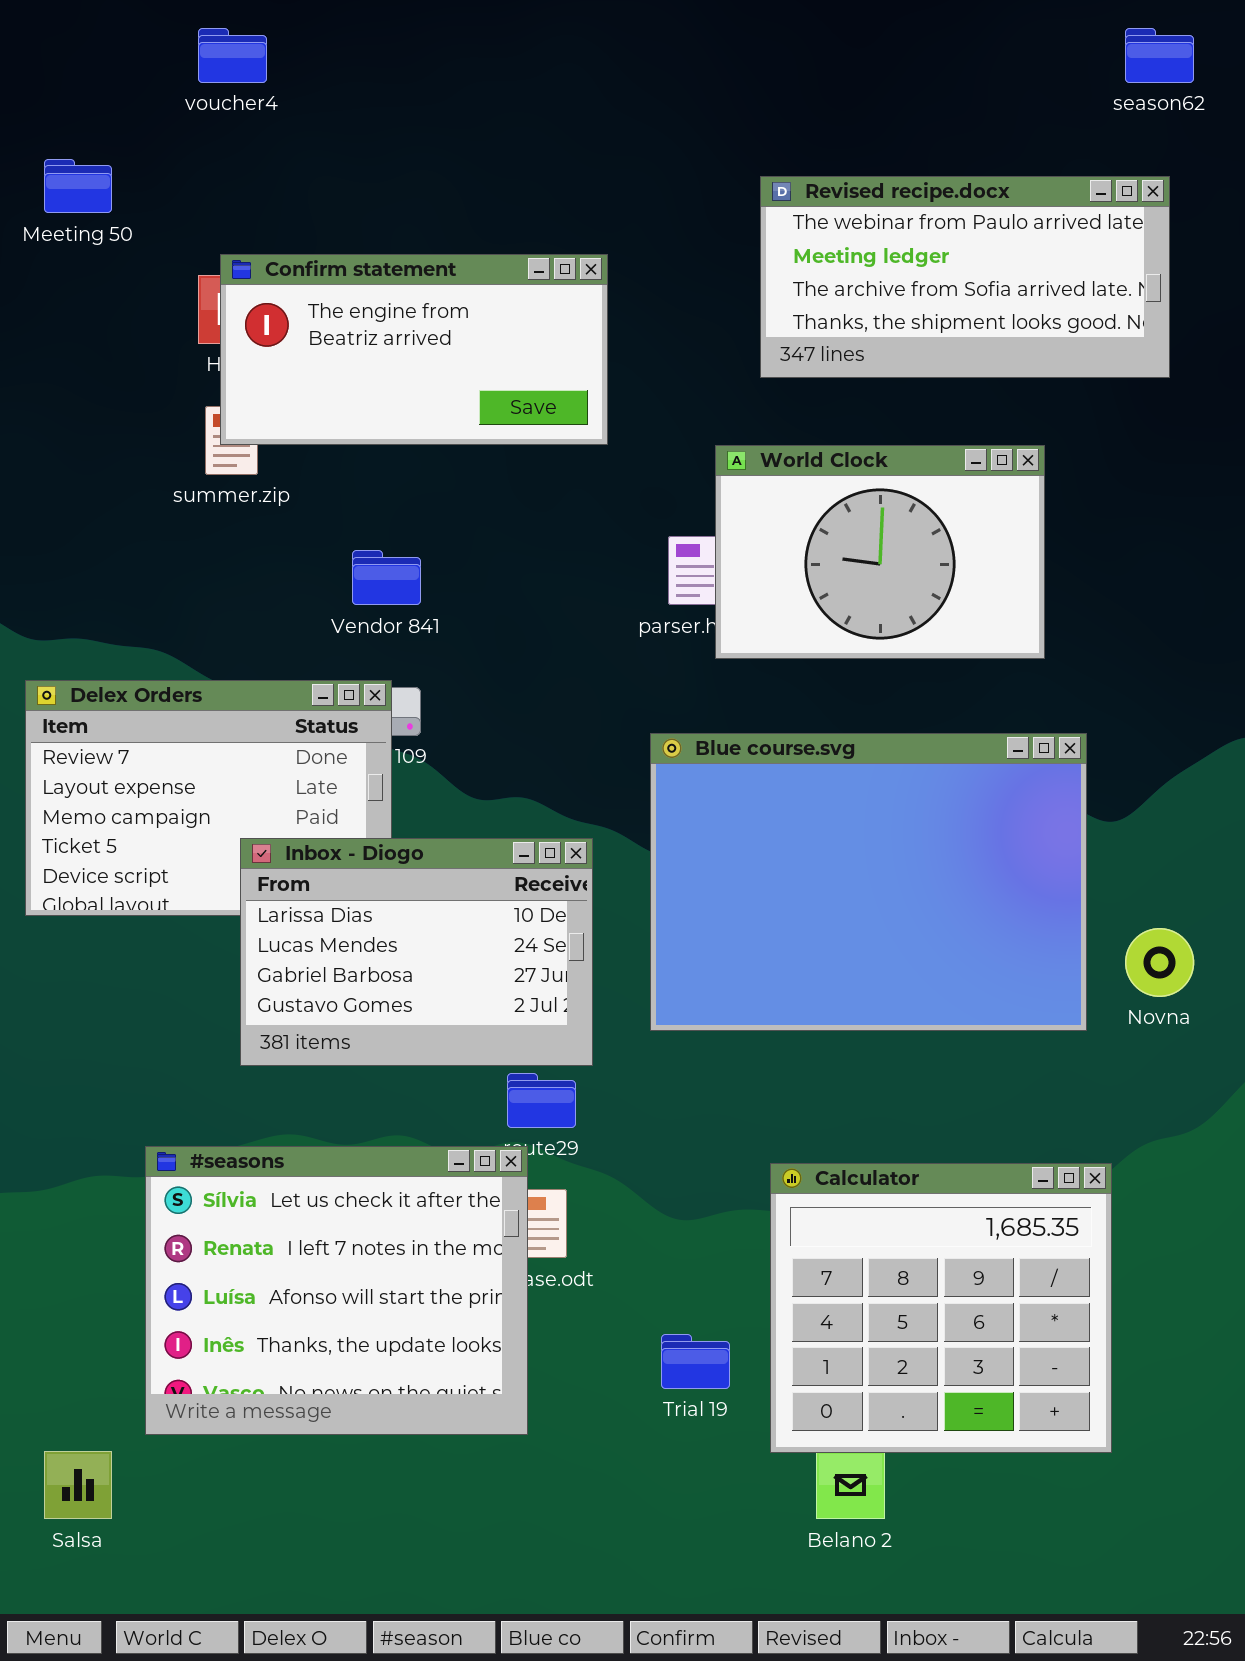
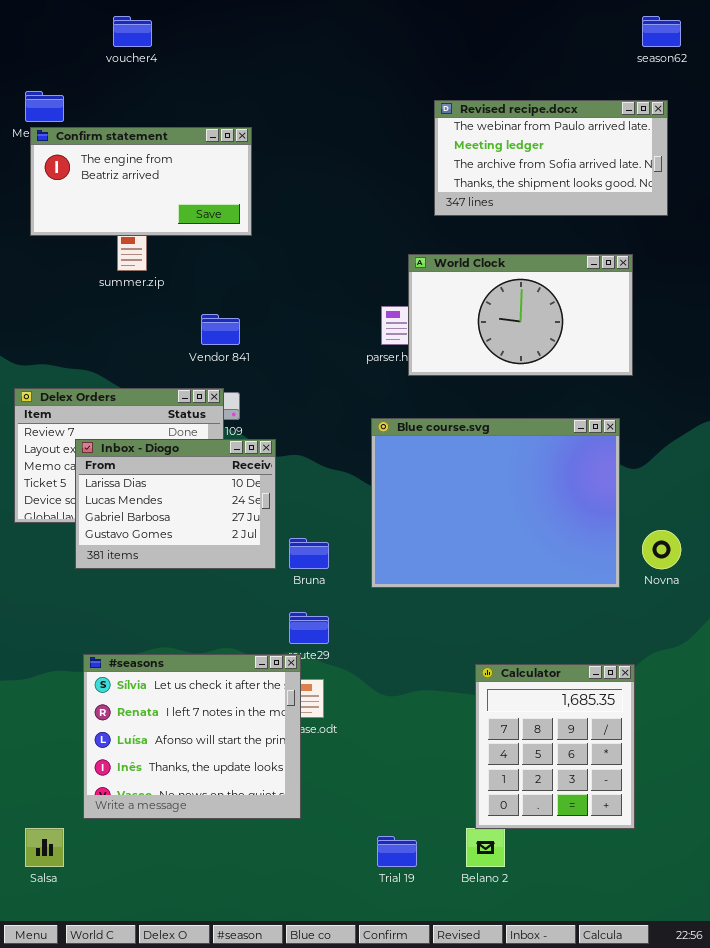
Confirm statement: [220,254,608,445] -> [30,127,252,236], moved
World Clock: [715,445,1045,659] -> [408,254,633,376], resized
Inbox - Diogo: [240,838,593,1066] -> [75,439,276,569], moved
Calculator: [770,1163,1112,1453] -> [475,664,635,829], resized
Trial 19: [661,1334,730,1389] -> [377,836,417,867], moved

